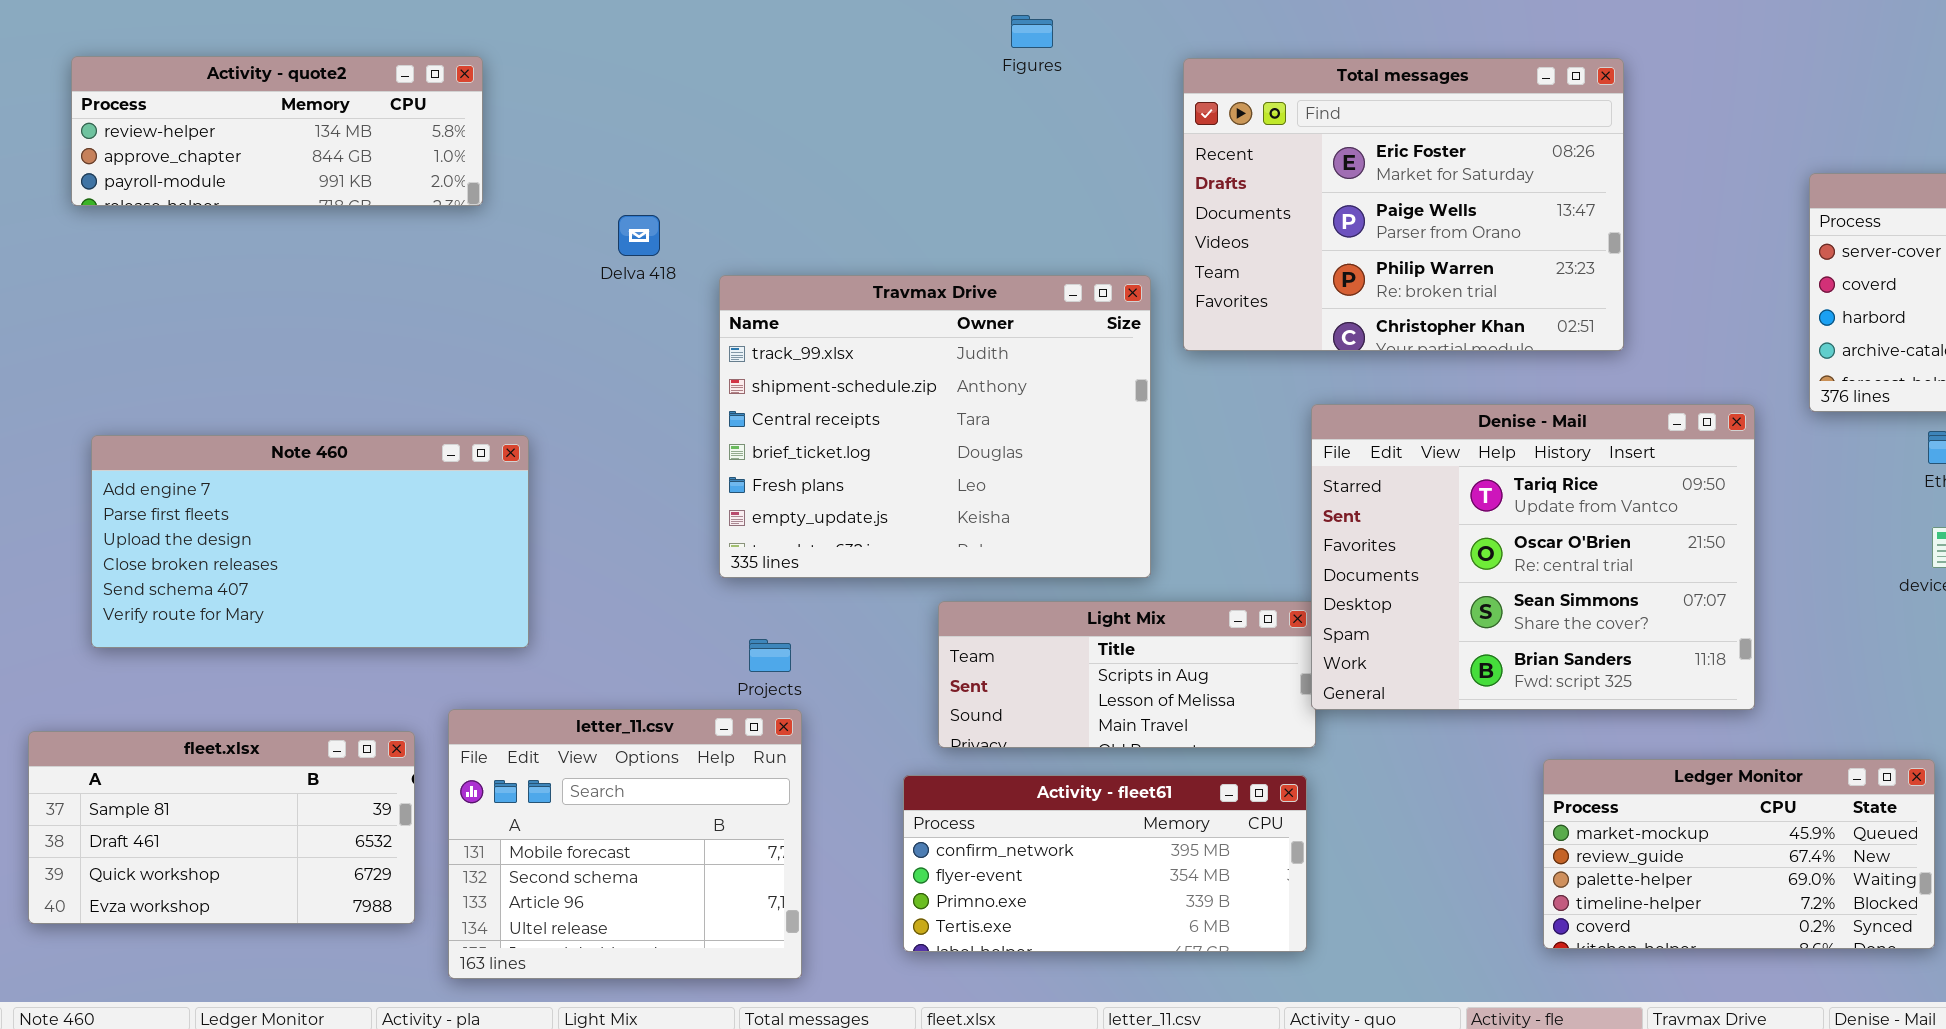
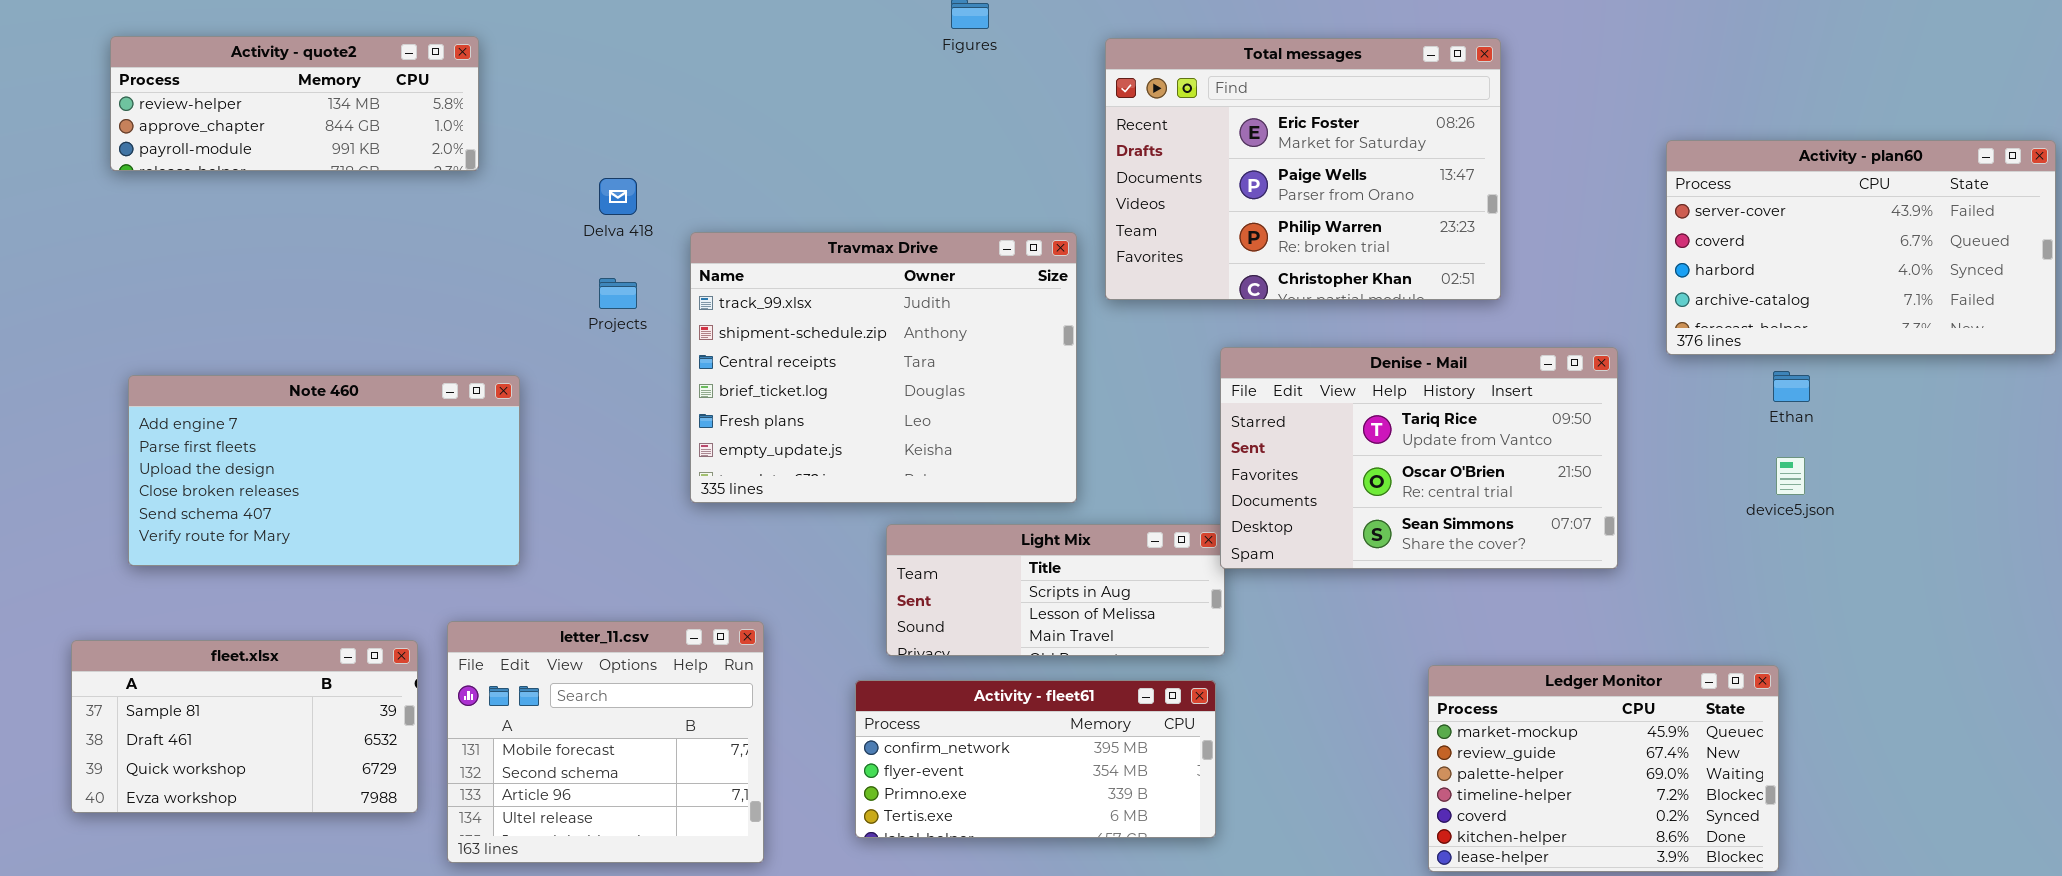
Denise - Mail: [1311,404,1755,710] -> [1220,347,1618,569], resized
Projects: [749,639,791,672] -> [599,278,637,309], moved
Ledger Monitor: [1543,759,1935,949] -> [1428,665,1779,872], resized

